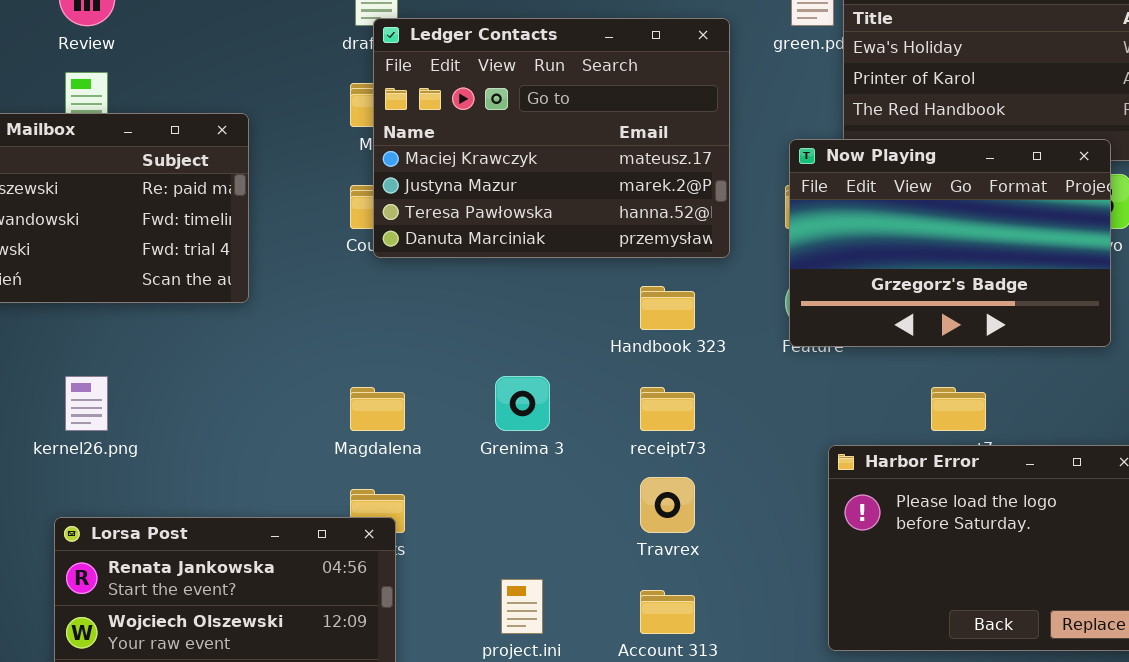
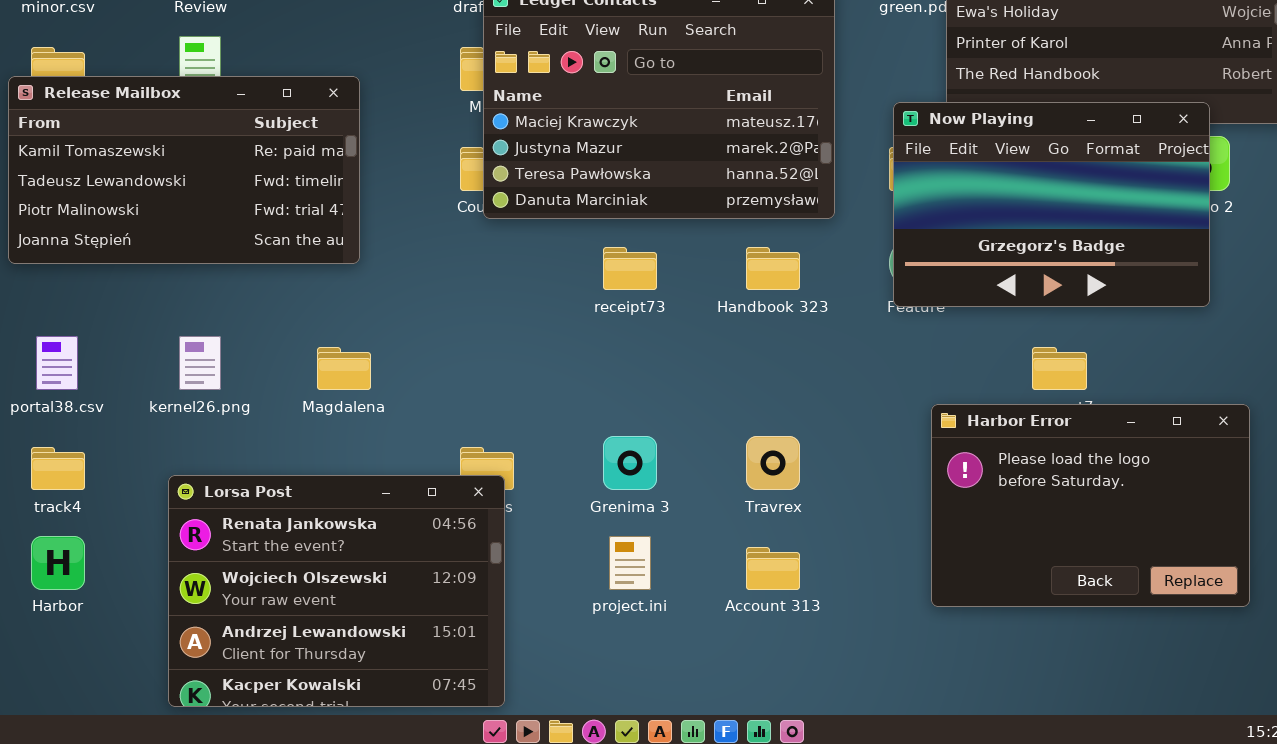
Grenima 3: [495,376,550,431] -> [603,436,657,490], moved
Magdalena: [350,387,405,431] -> [317,347,371,390], moved
receipt73: [640,387,695,431] -> [603,247,657,290], moved

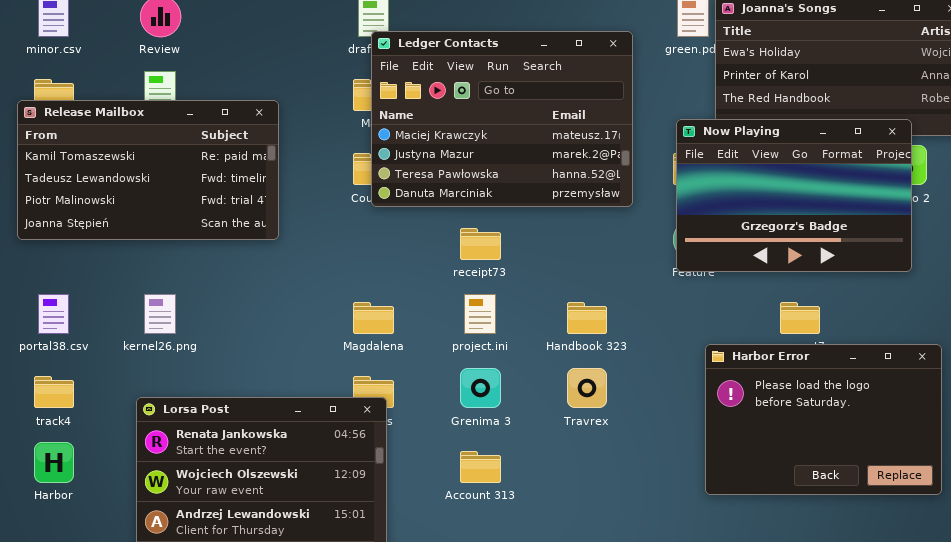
Handbook 323: [746,247,800,290] -> [567,302,607,334], moved
Magdalena: [317,347,371,390] -> [353,302,394,334], moved
project.ini: [609,536,651,590] -> [464,294,496,334], moved
Account 313: [746,547,800,590] -> [460,451,501,483], moved

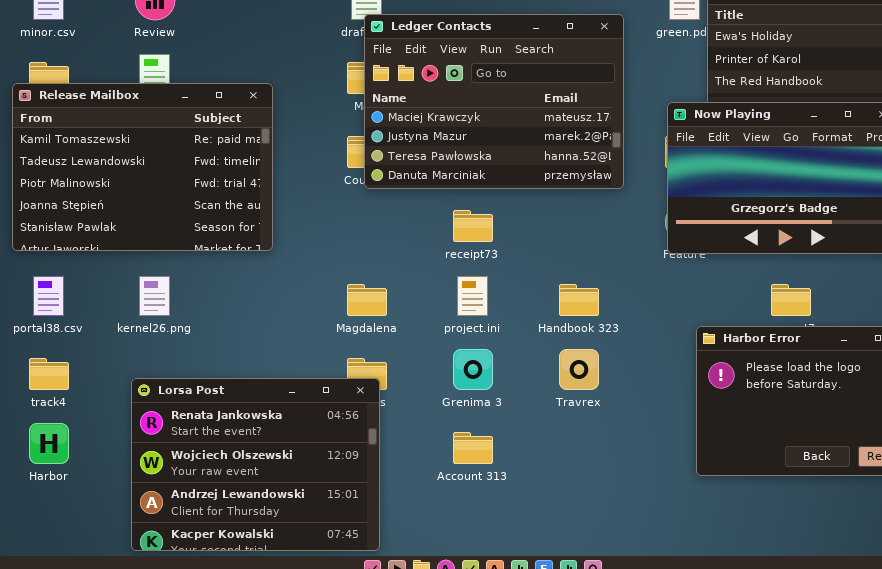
Release Mailbox: [17,100,279,240] -> [12,83,273,251], resized

